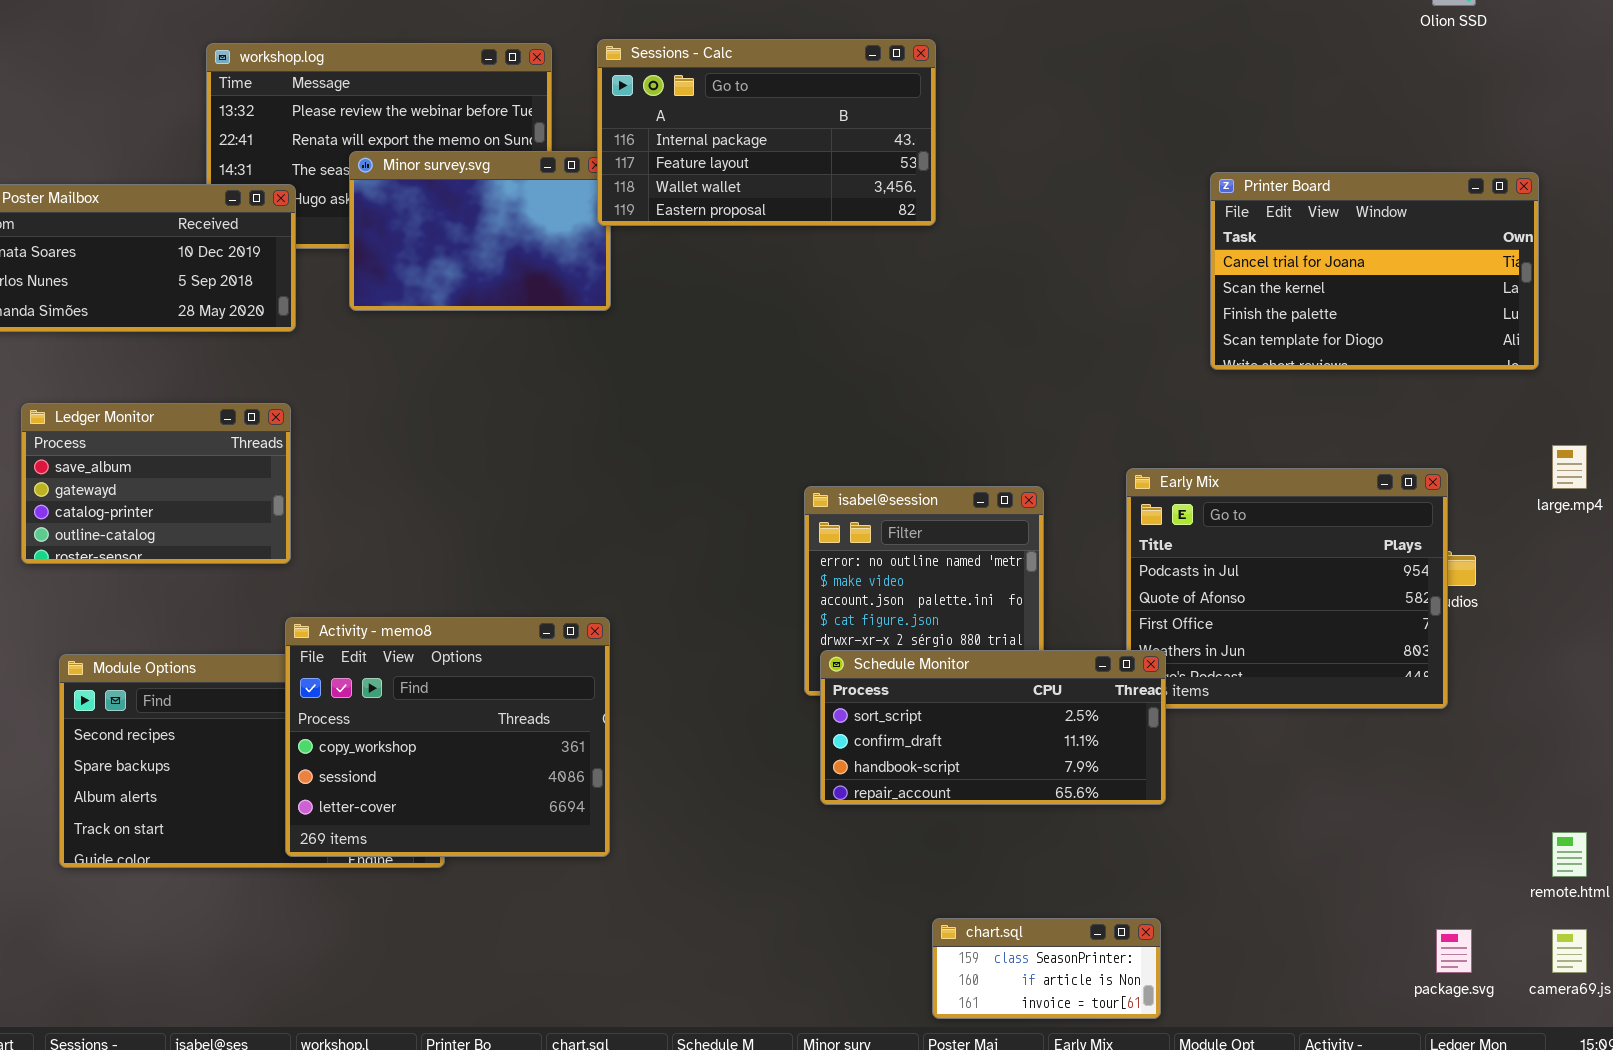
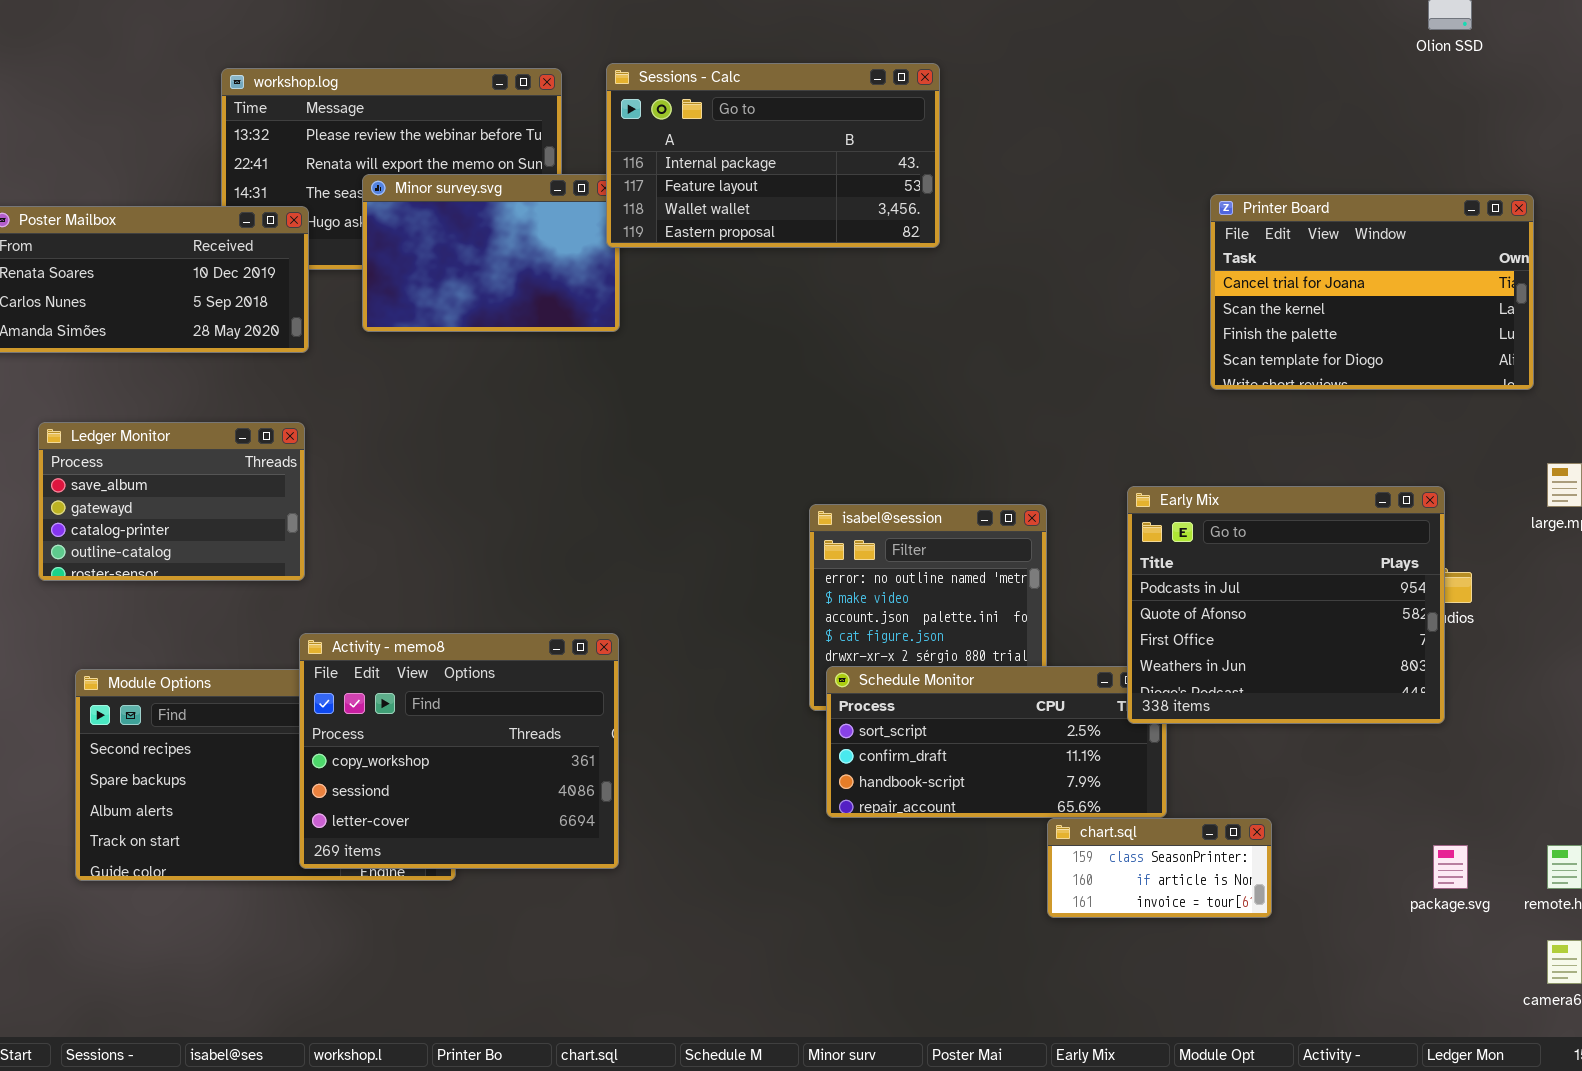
Early Mix: [1126,468,1448,709] -> [1127,486,1445,724], raised
chart.sql: [932,918,1161,1019] -> [1047,818,1272,918], moved
package.svg: [1436,929,1472,973] -> [1433,845,1468,889], moved

